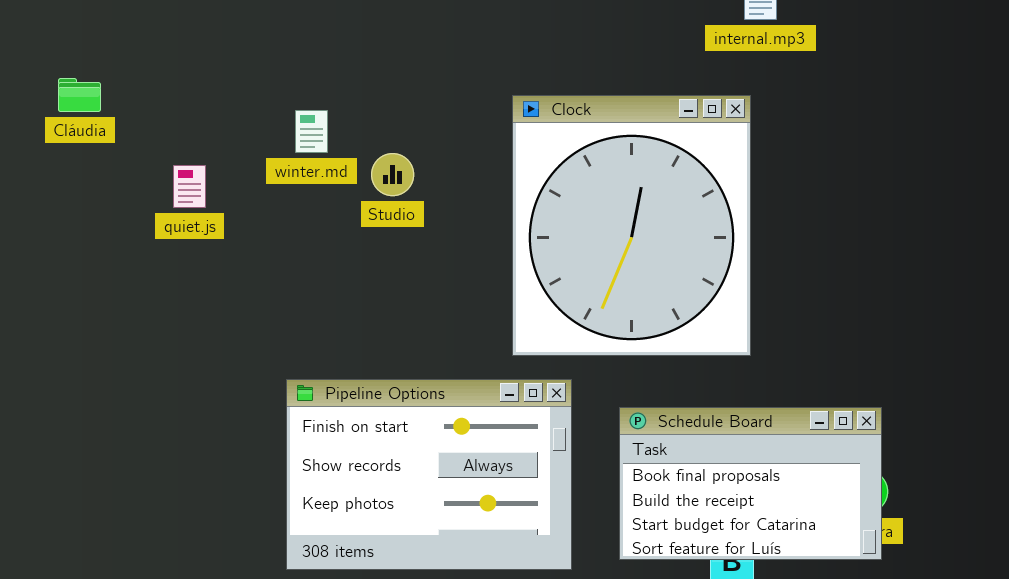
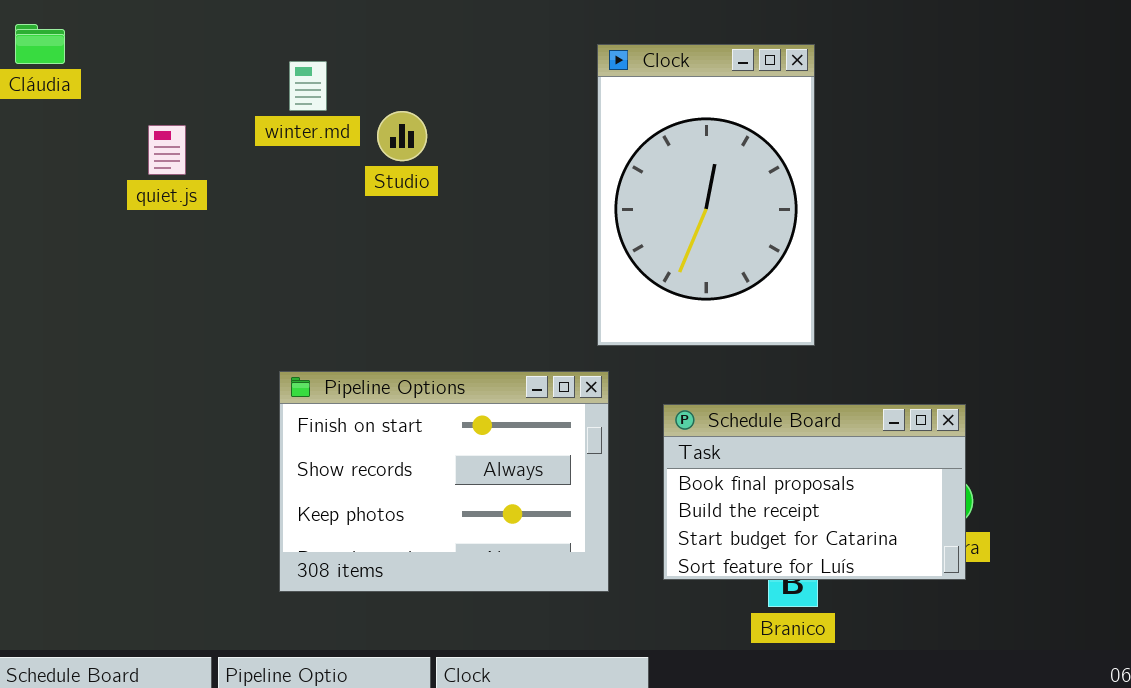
Clock: [512,95,751,356] -> [597,44,815,346], resized

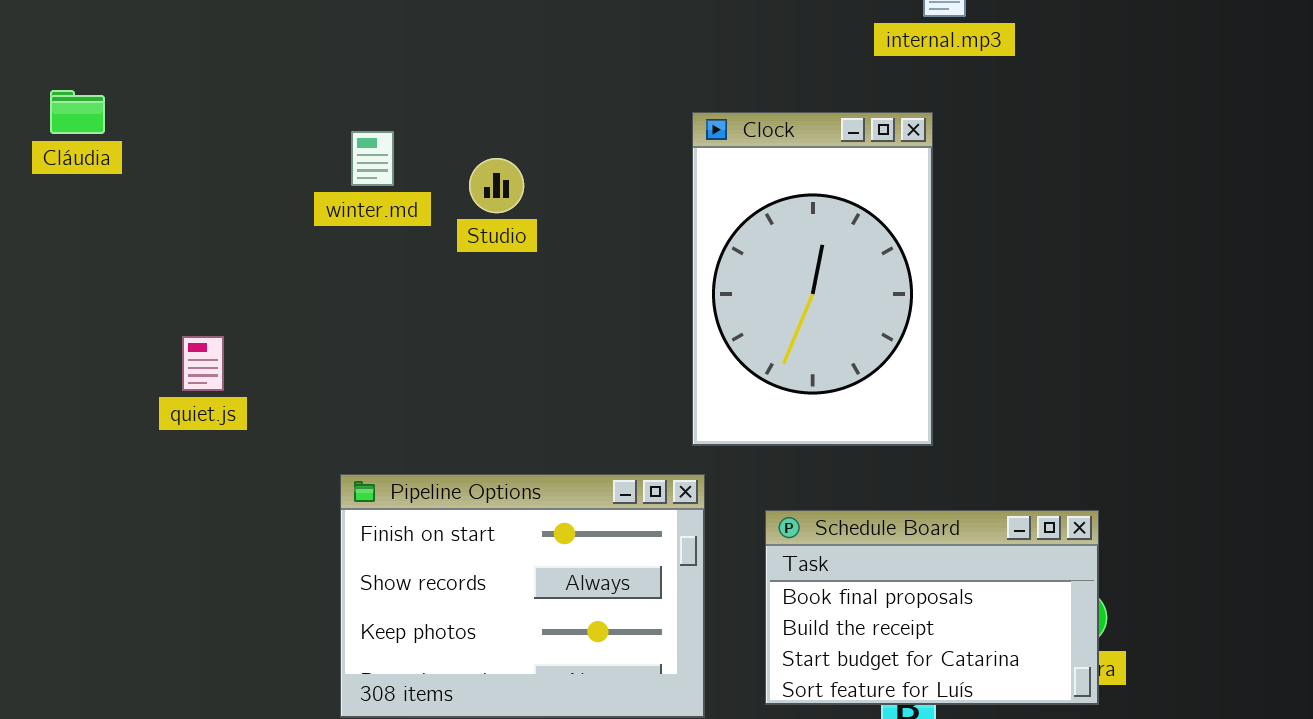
Studio: [377,111,427,161] -> [469,158,524,213], moved
quiet.js: [148,125,186,175] -> [182,336,224,391], moved

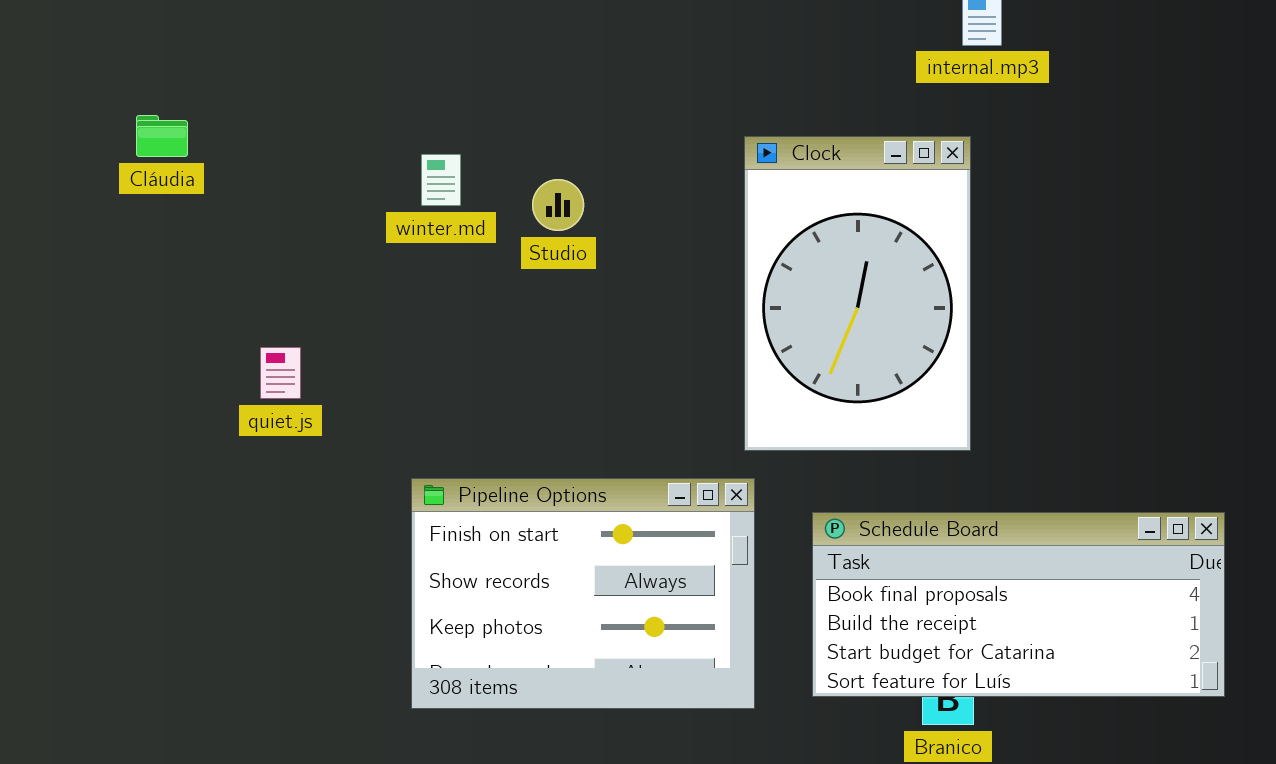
Schedule Board: [765,510,1099,705] -> [812,512,1225,697], resized

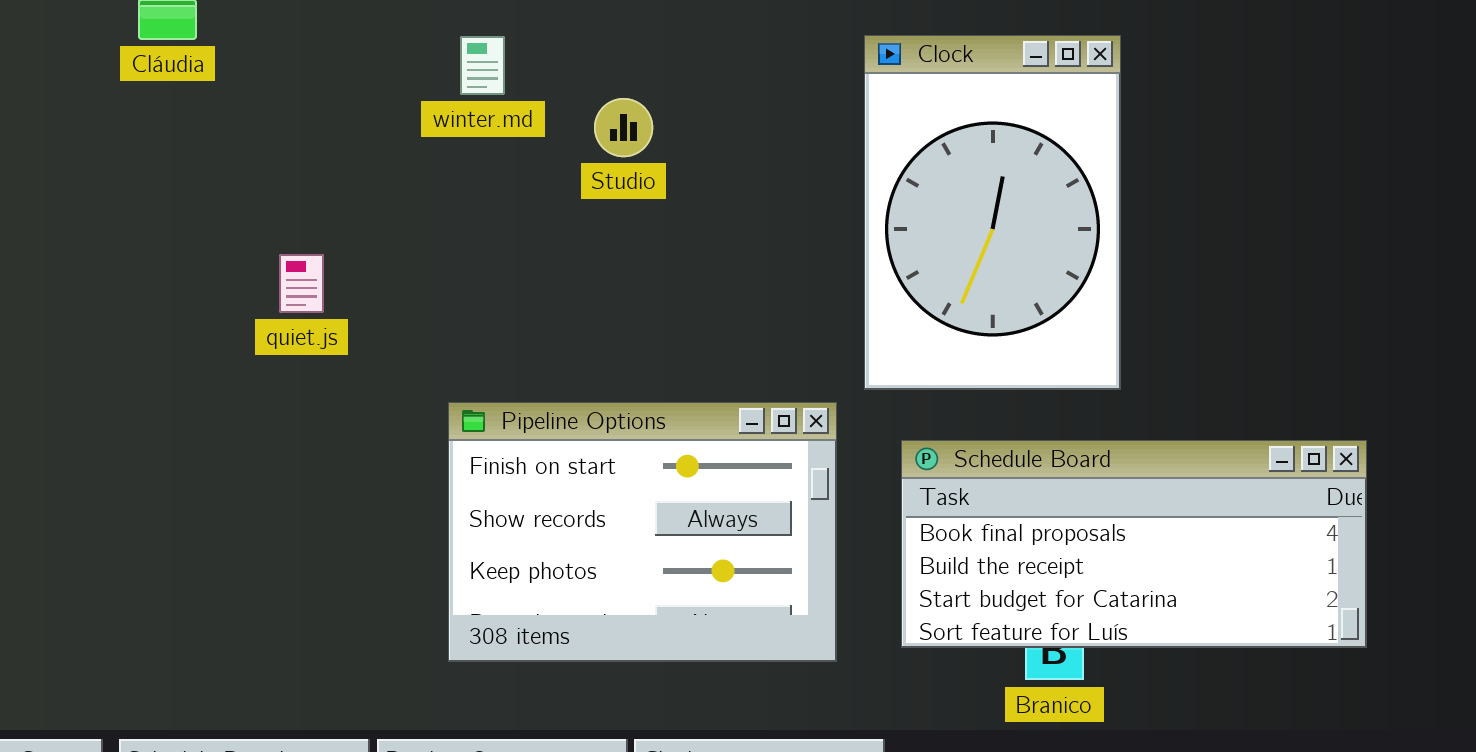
Clock: [744,136,971,451] -> [864,35,1121,390], moved
Studio: [532,179,584,231] -> [594,98,653,157], moved

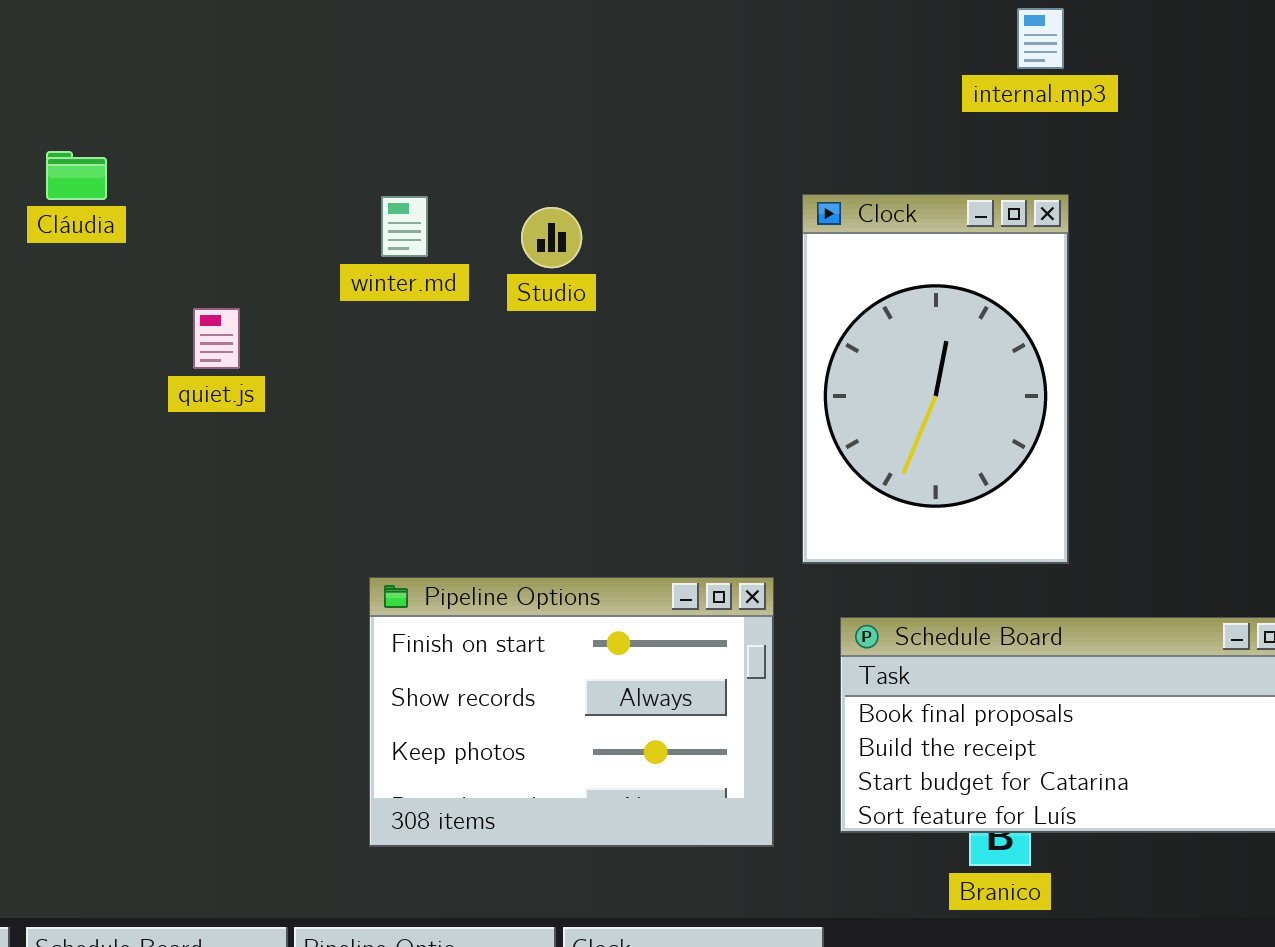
Studio: [594,98,653,157] -> [521,207,582,268], moved
quiet.js: [279,254,324,313] -> [193,308,240,369], moved

